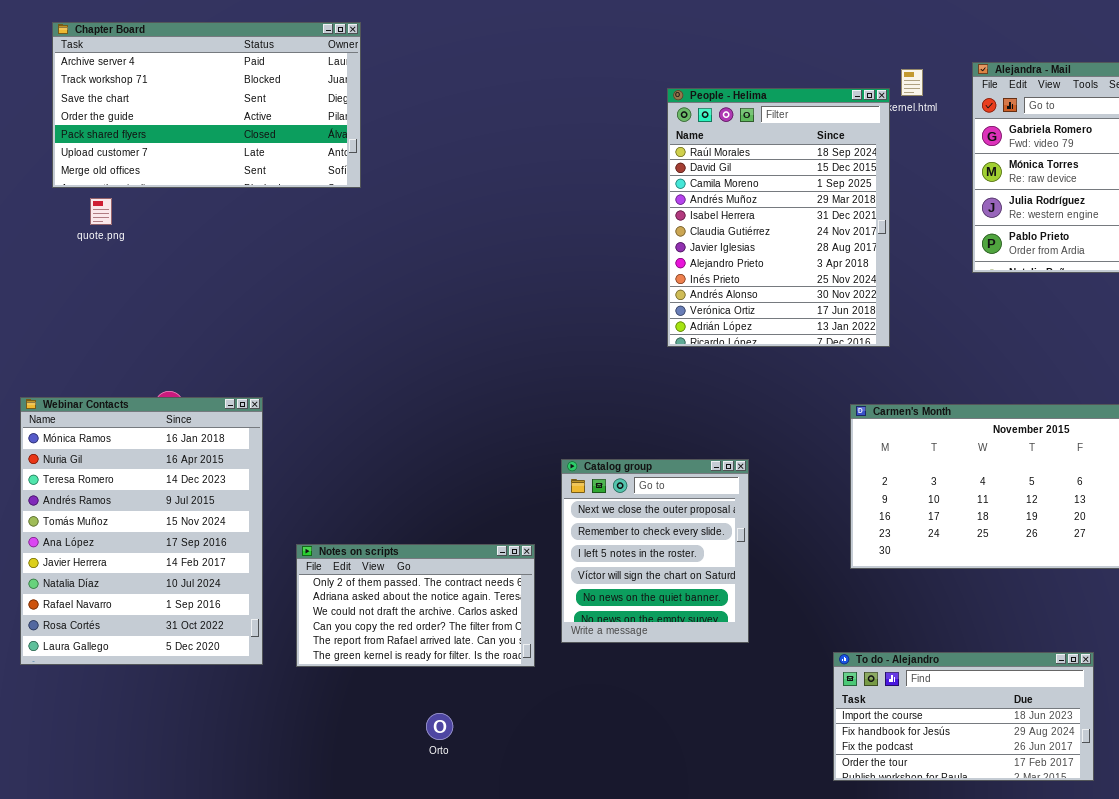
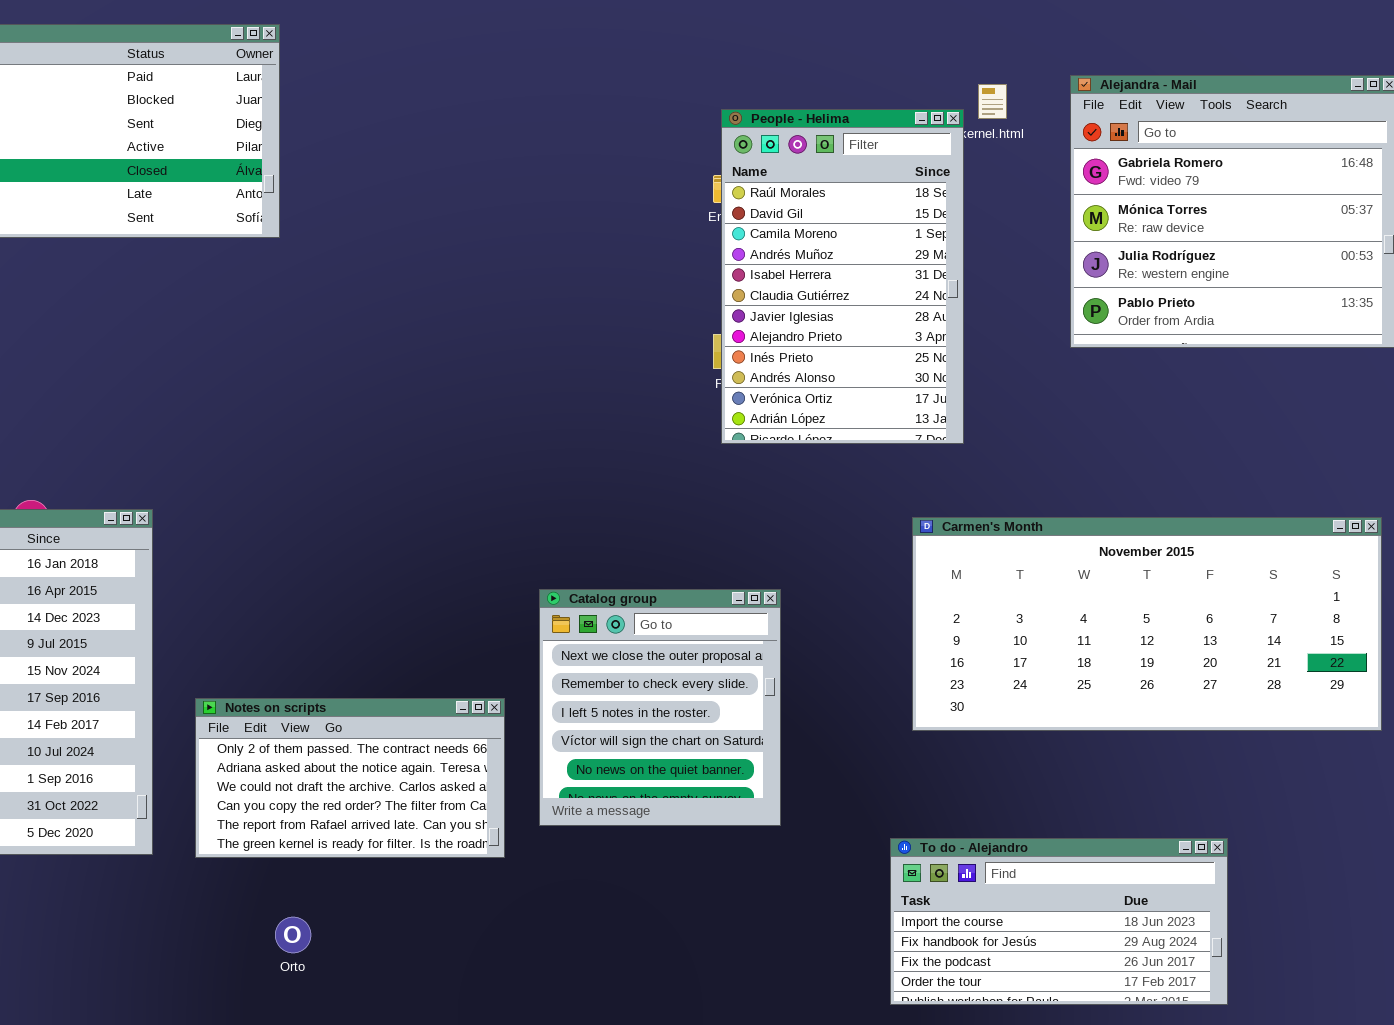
People - Helima: [667,88,890,347] -> [721,109,964,444], resized
Orto: [426,713,453,740] -> [275,917,311,953], moved

